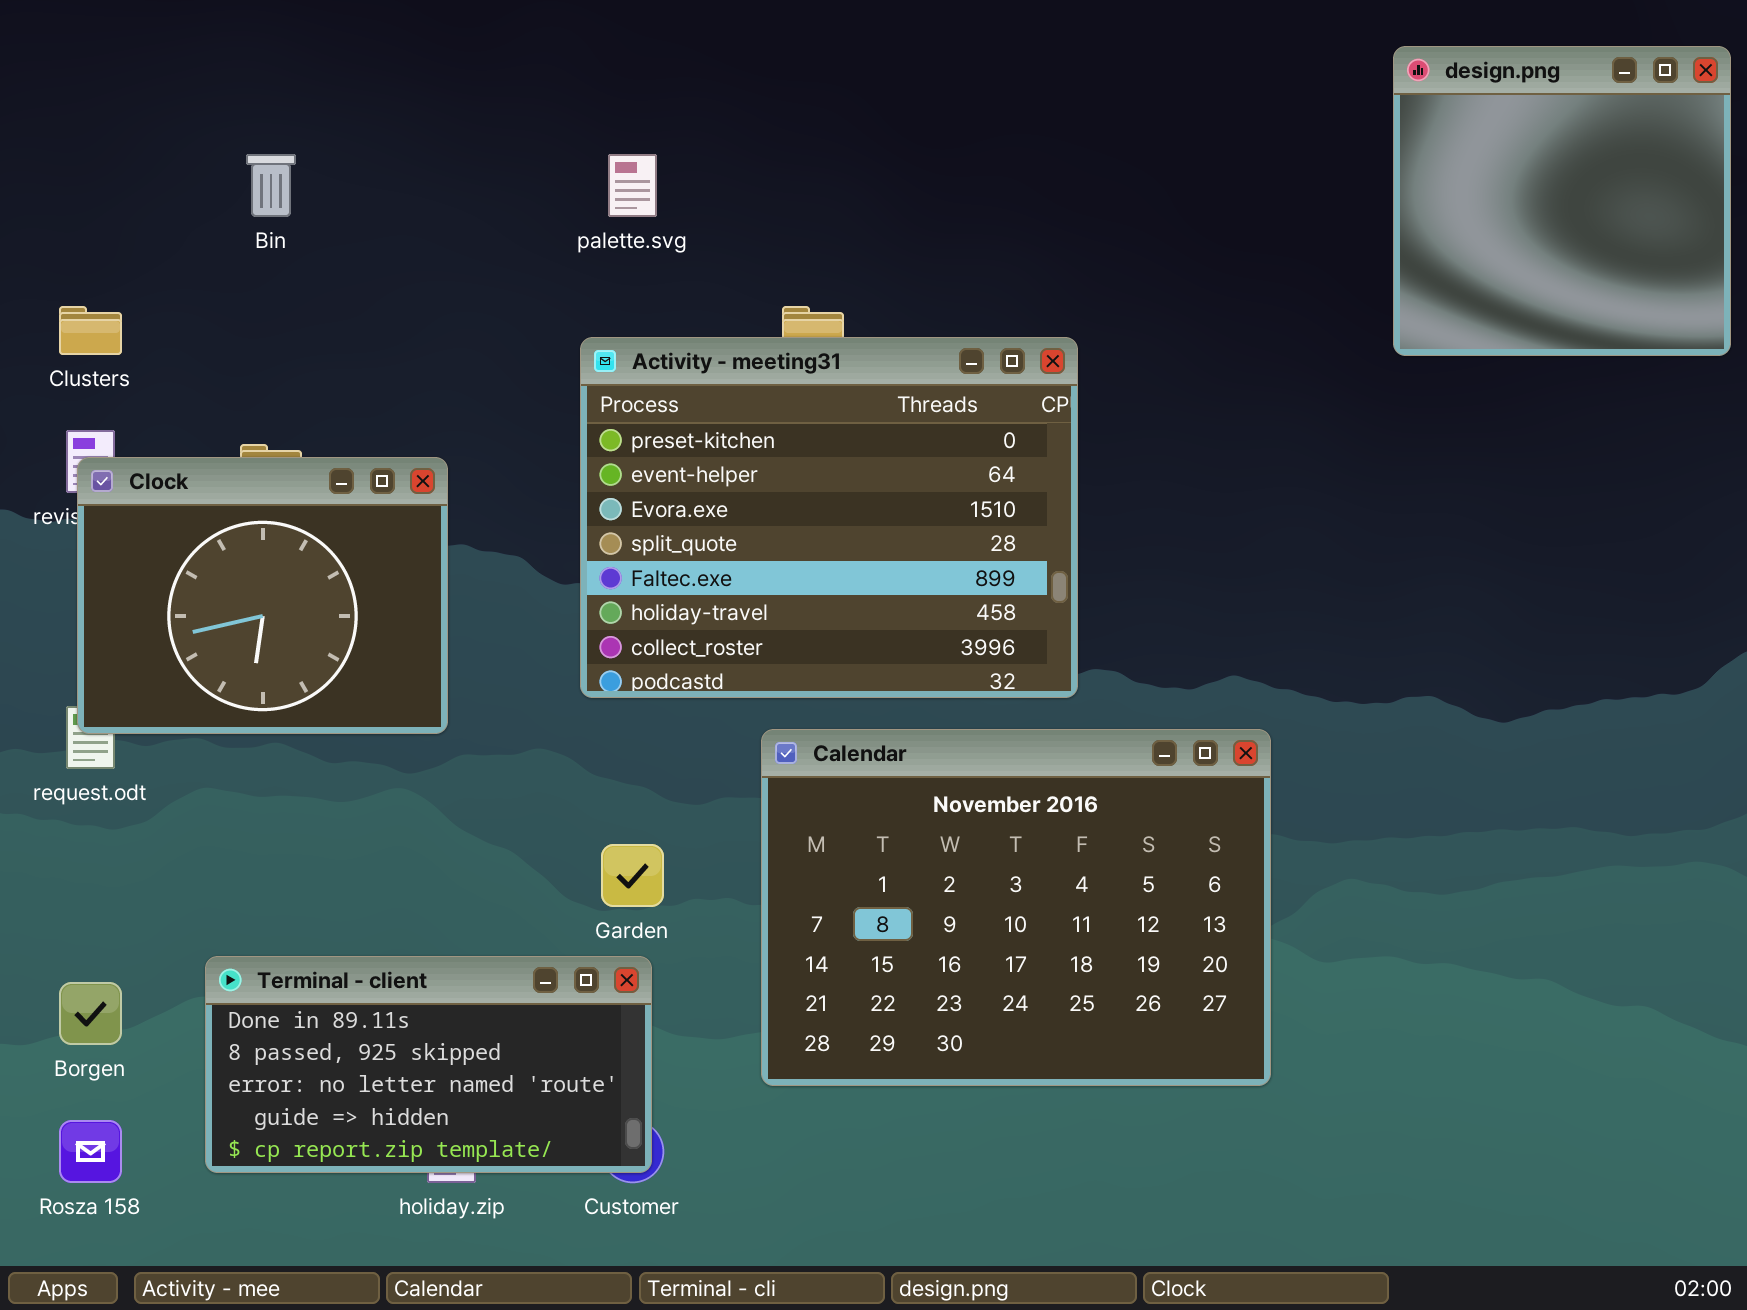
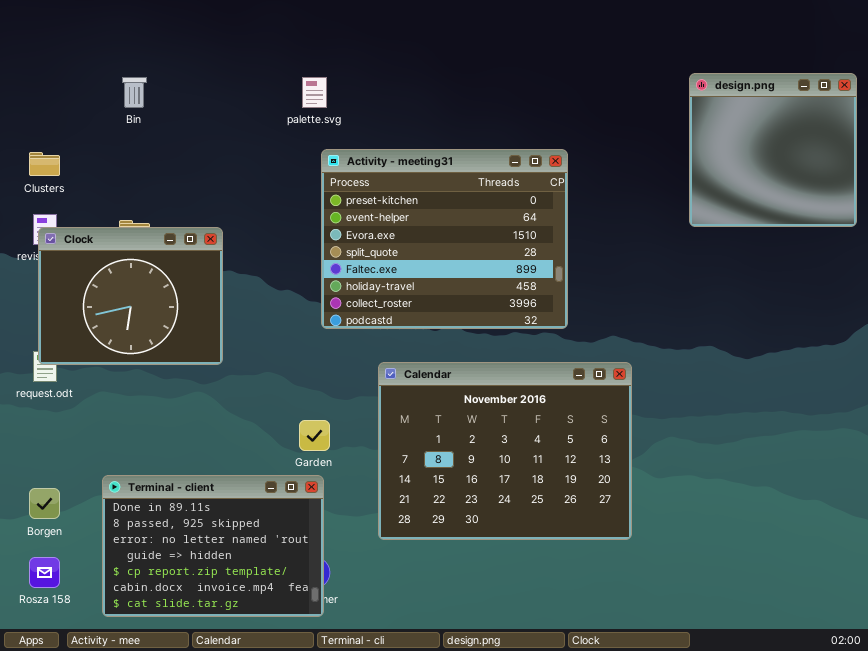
design.png: [1393,46,1731,356] -> [689,73,857,227], moved
Activity - meeting31: [580,337,1078,698] -> [321,149,568,329], moved
Terminal - client: [205,956,652,1173] -> [102,475,324,617], resized

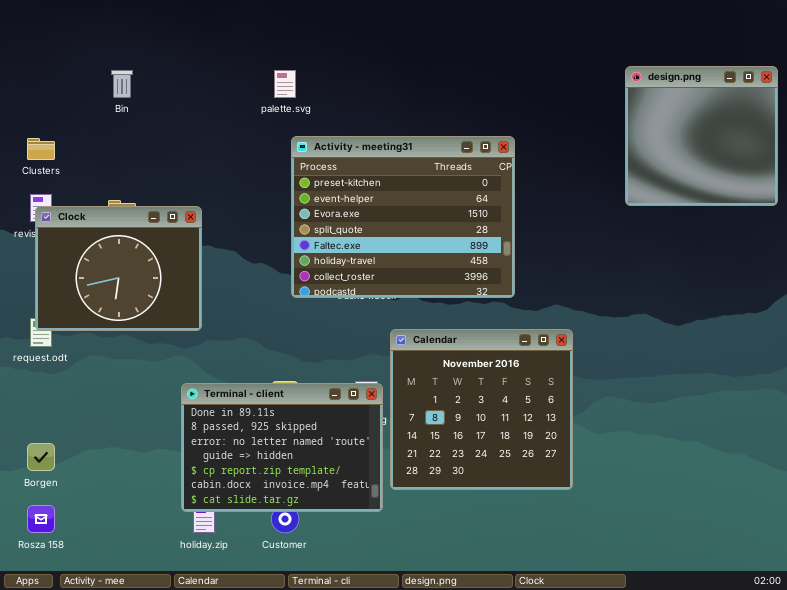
Calendar: [378,362,632,540] -> [390,329,573,490], resized
Terminal - client: [102,475,324,617] -> [181,383,383,512], moved

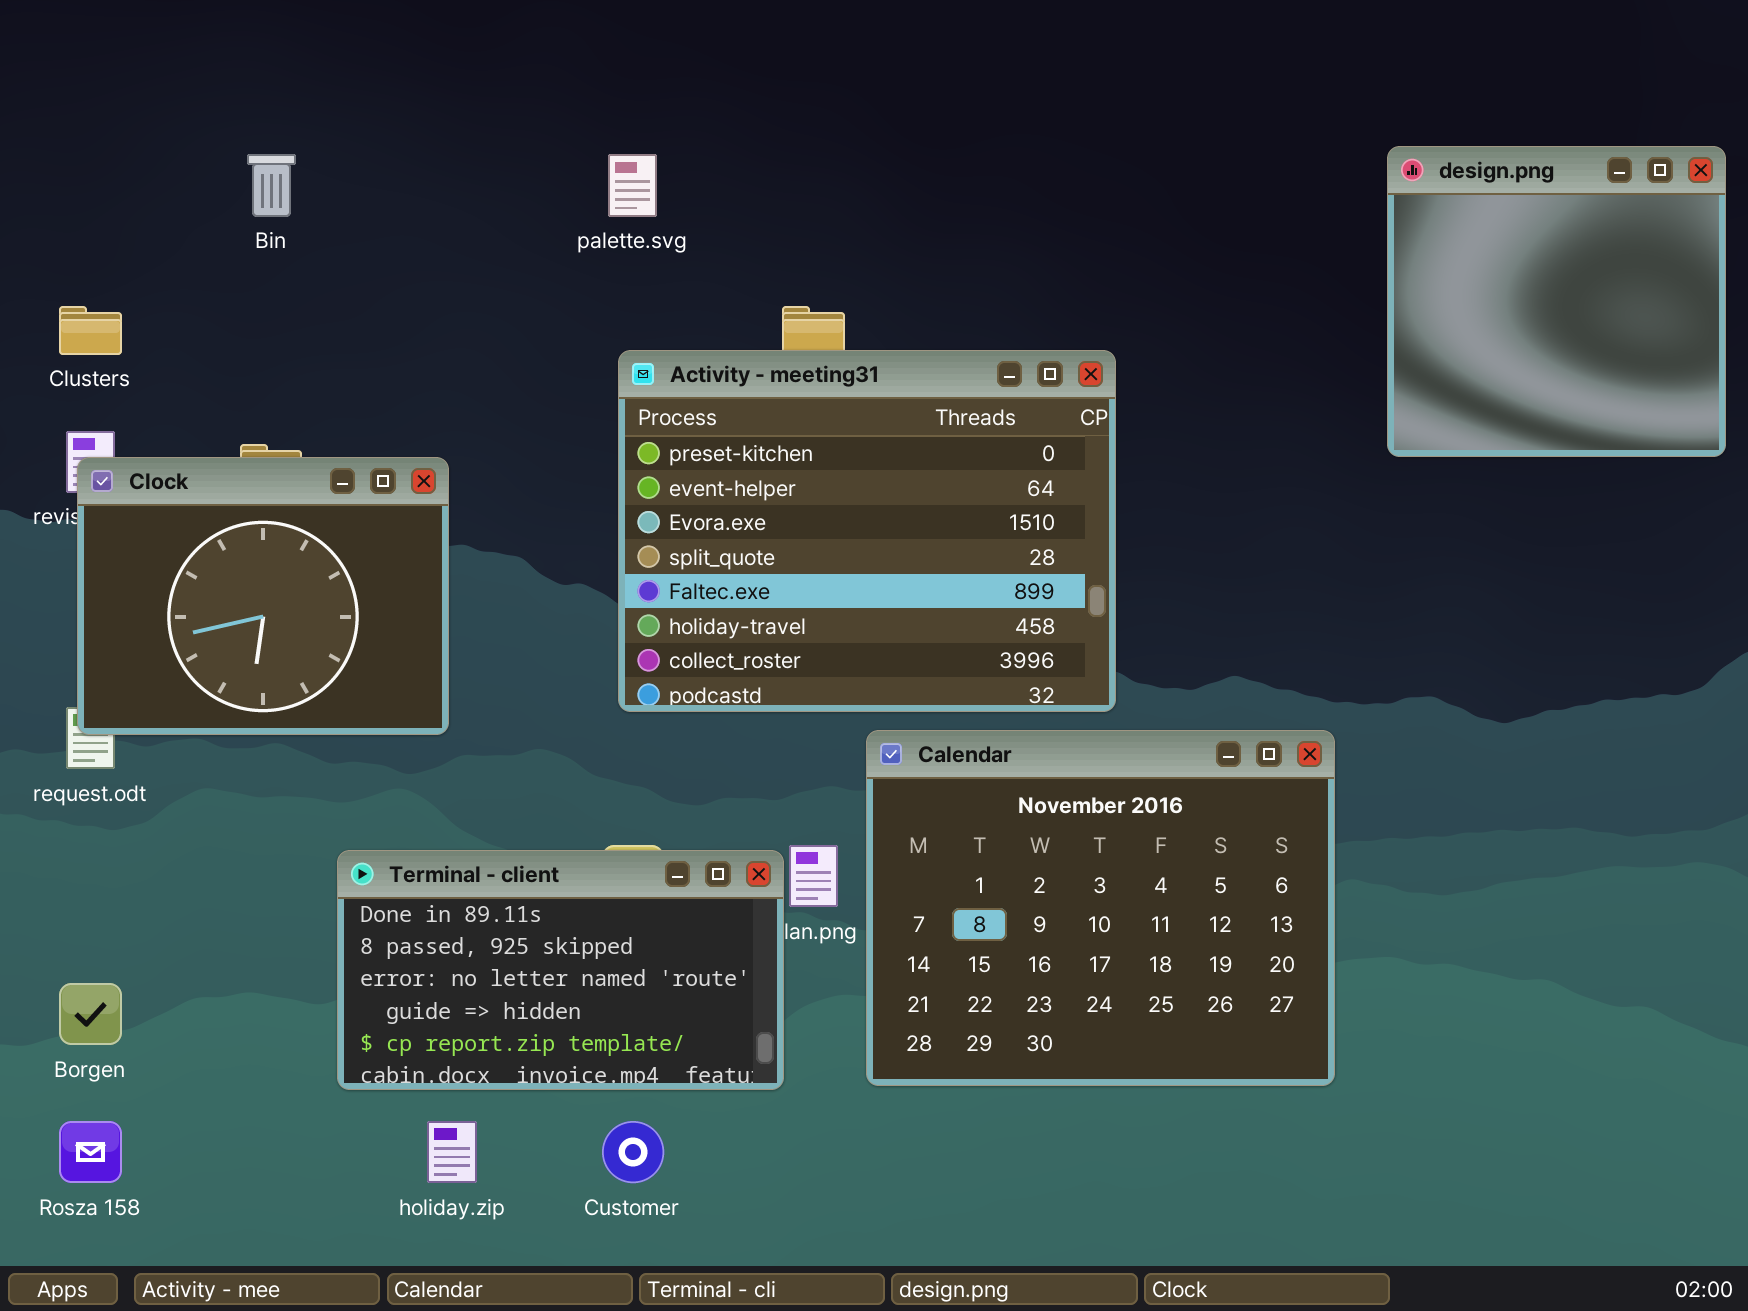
Activity - meeting31: [291,136,515,298] -> [618,350,1116,712], moved
Calendar: [390,329,573,490] -> [866,730,1335,1086], resized
Terminal - client: [181,383,383,512] -> [337,850,784,1090], moved, resized

